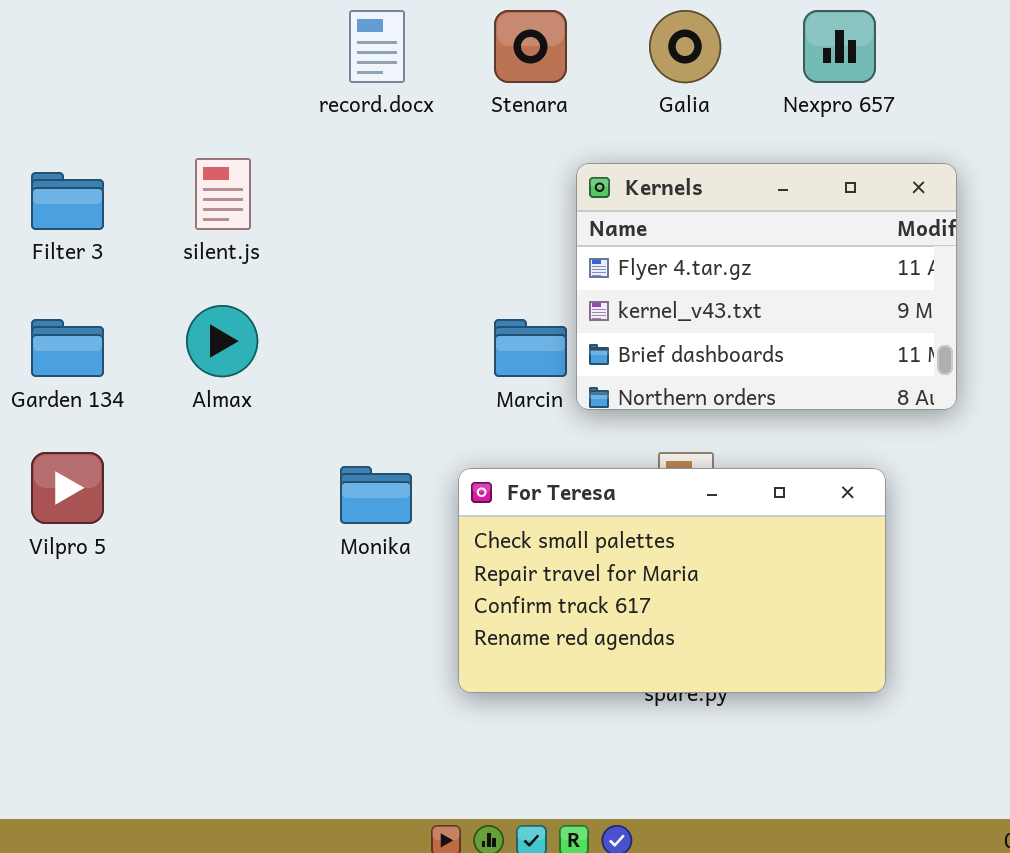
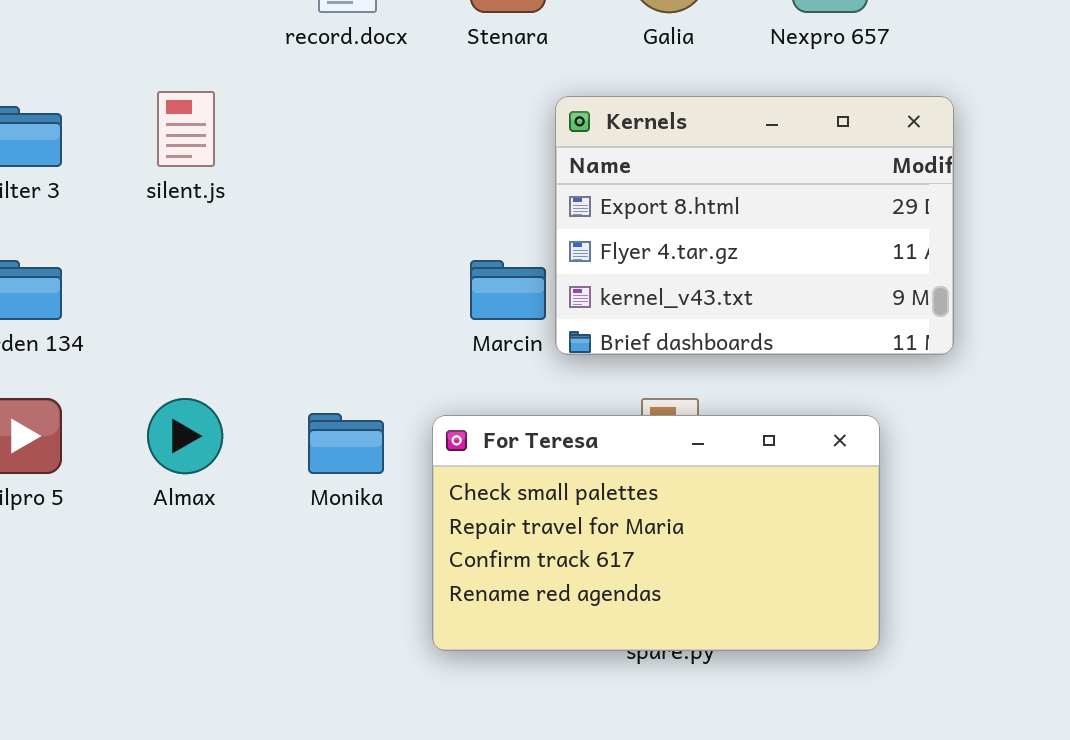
Kernels: [576,163,957,410] -> [555,96,954,355], scrolled up 1 row
Almax: [186,305,258,377] -> [147,398,223,474], moved

